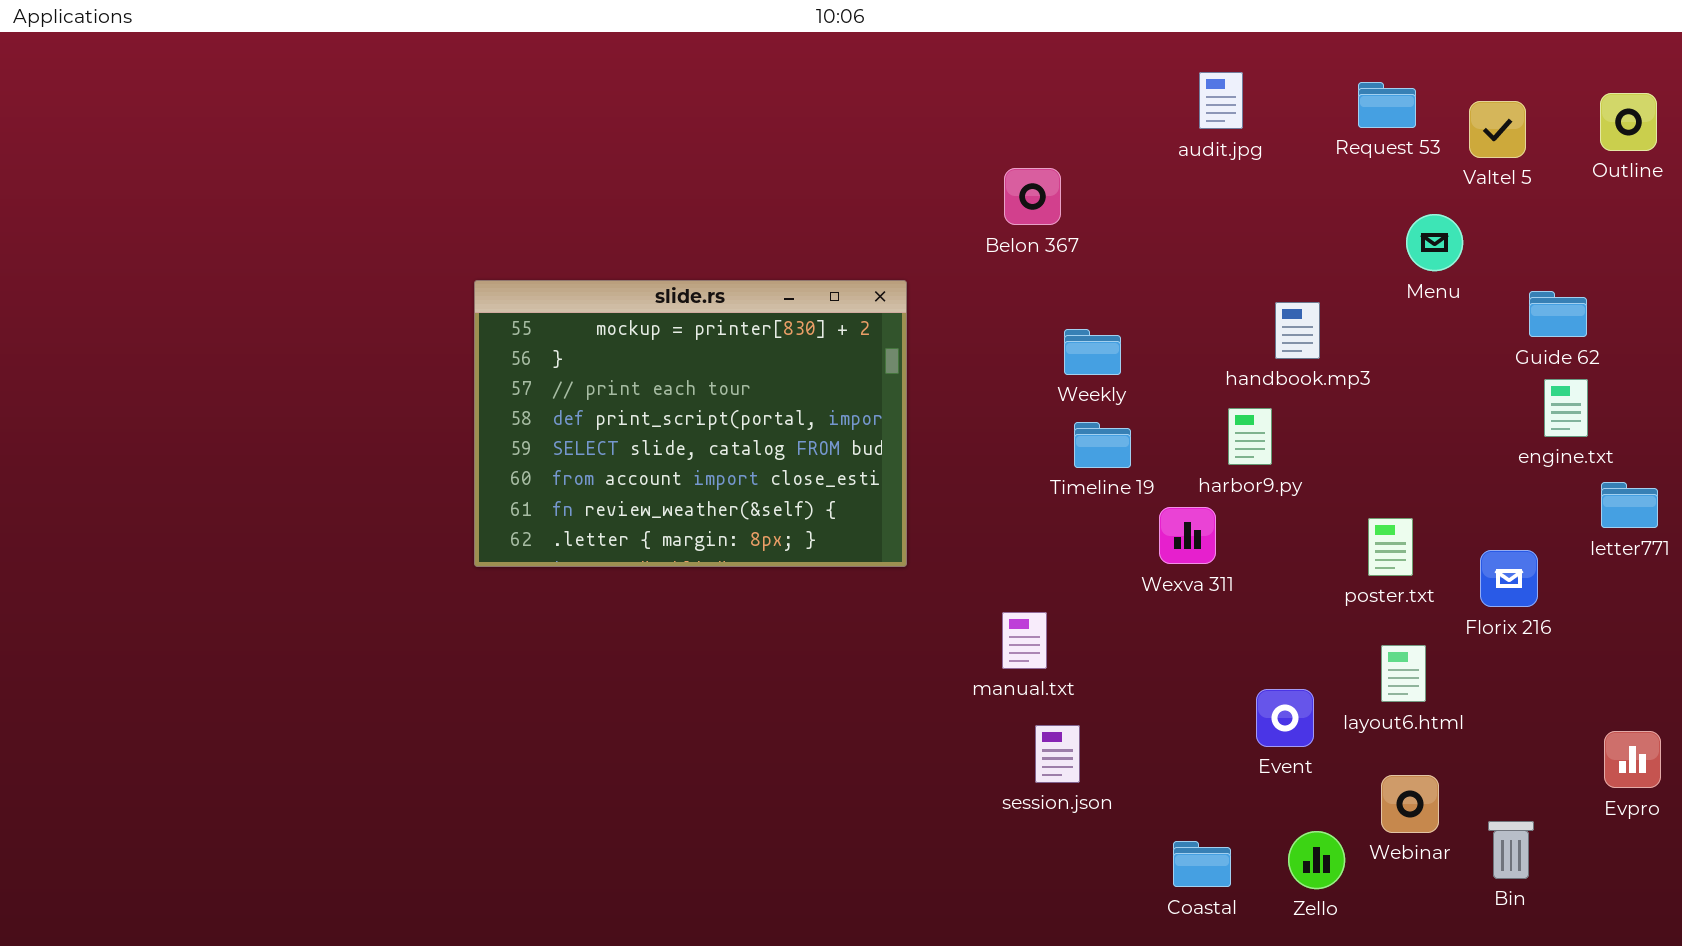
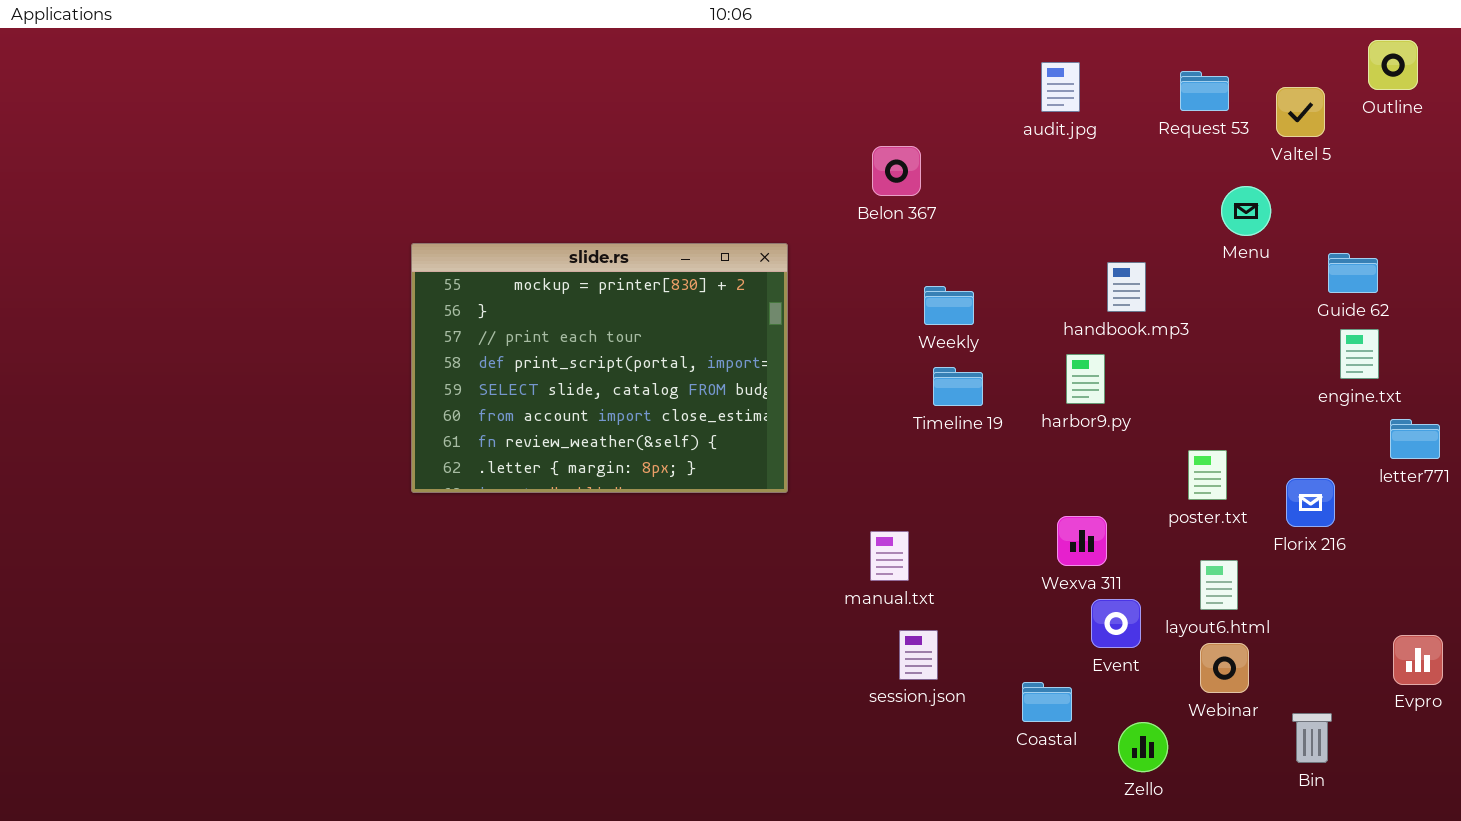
Outline: [1600,93,1657,151] -> [1368,40,1418,90], moved
Wexva 311: [1159,507,1216,564] -> [1057,516,1107,566], moved
Webinar: [1381,775,1439,833] -> [1200,643,1249,693], moved
Coastal: [1173,841,1231,887] -> [1022,682,1072,722], moved

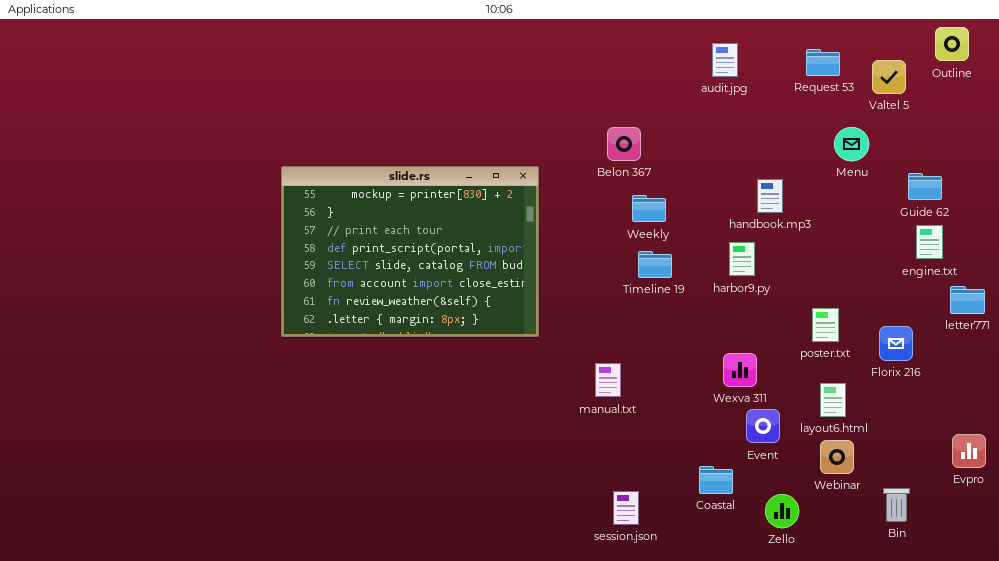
Belon 367: [872,146,921,196] -> [607,127,641,161], moved
session.json: [899,630,938,680] -> [613,491,639,525], moved

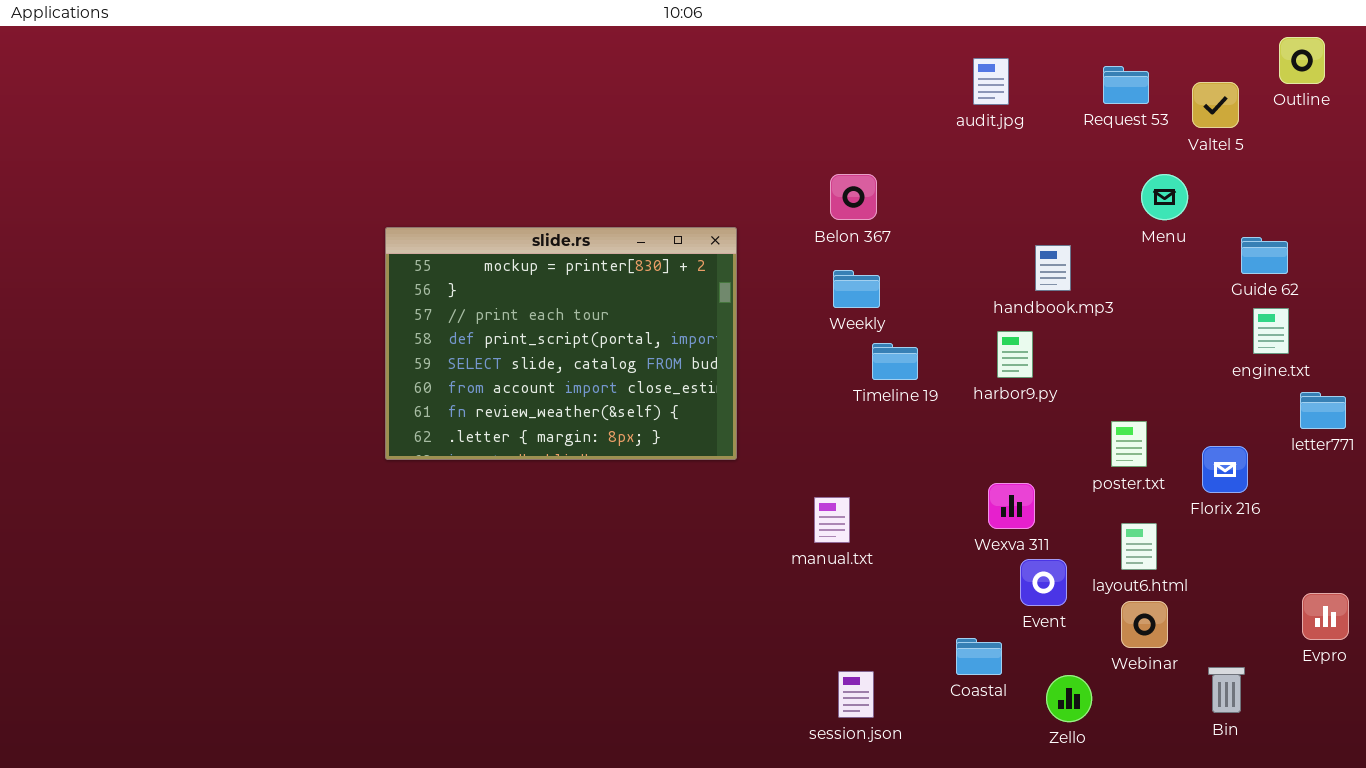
Weekly: [632,195,666,222] -> [833,270,880,308], moved

